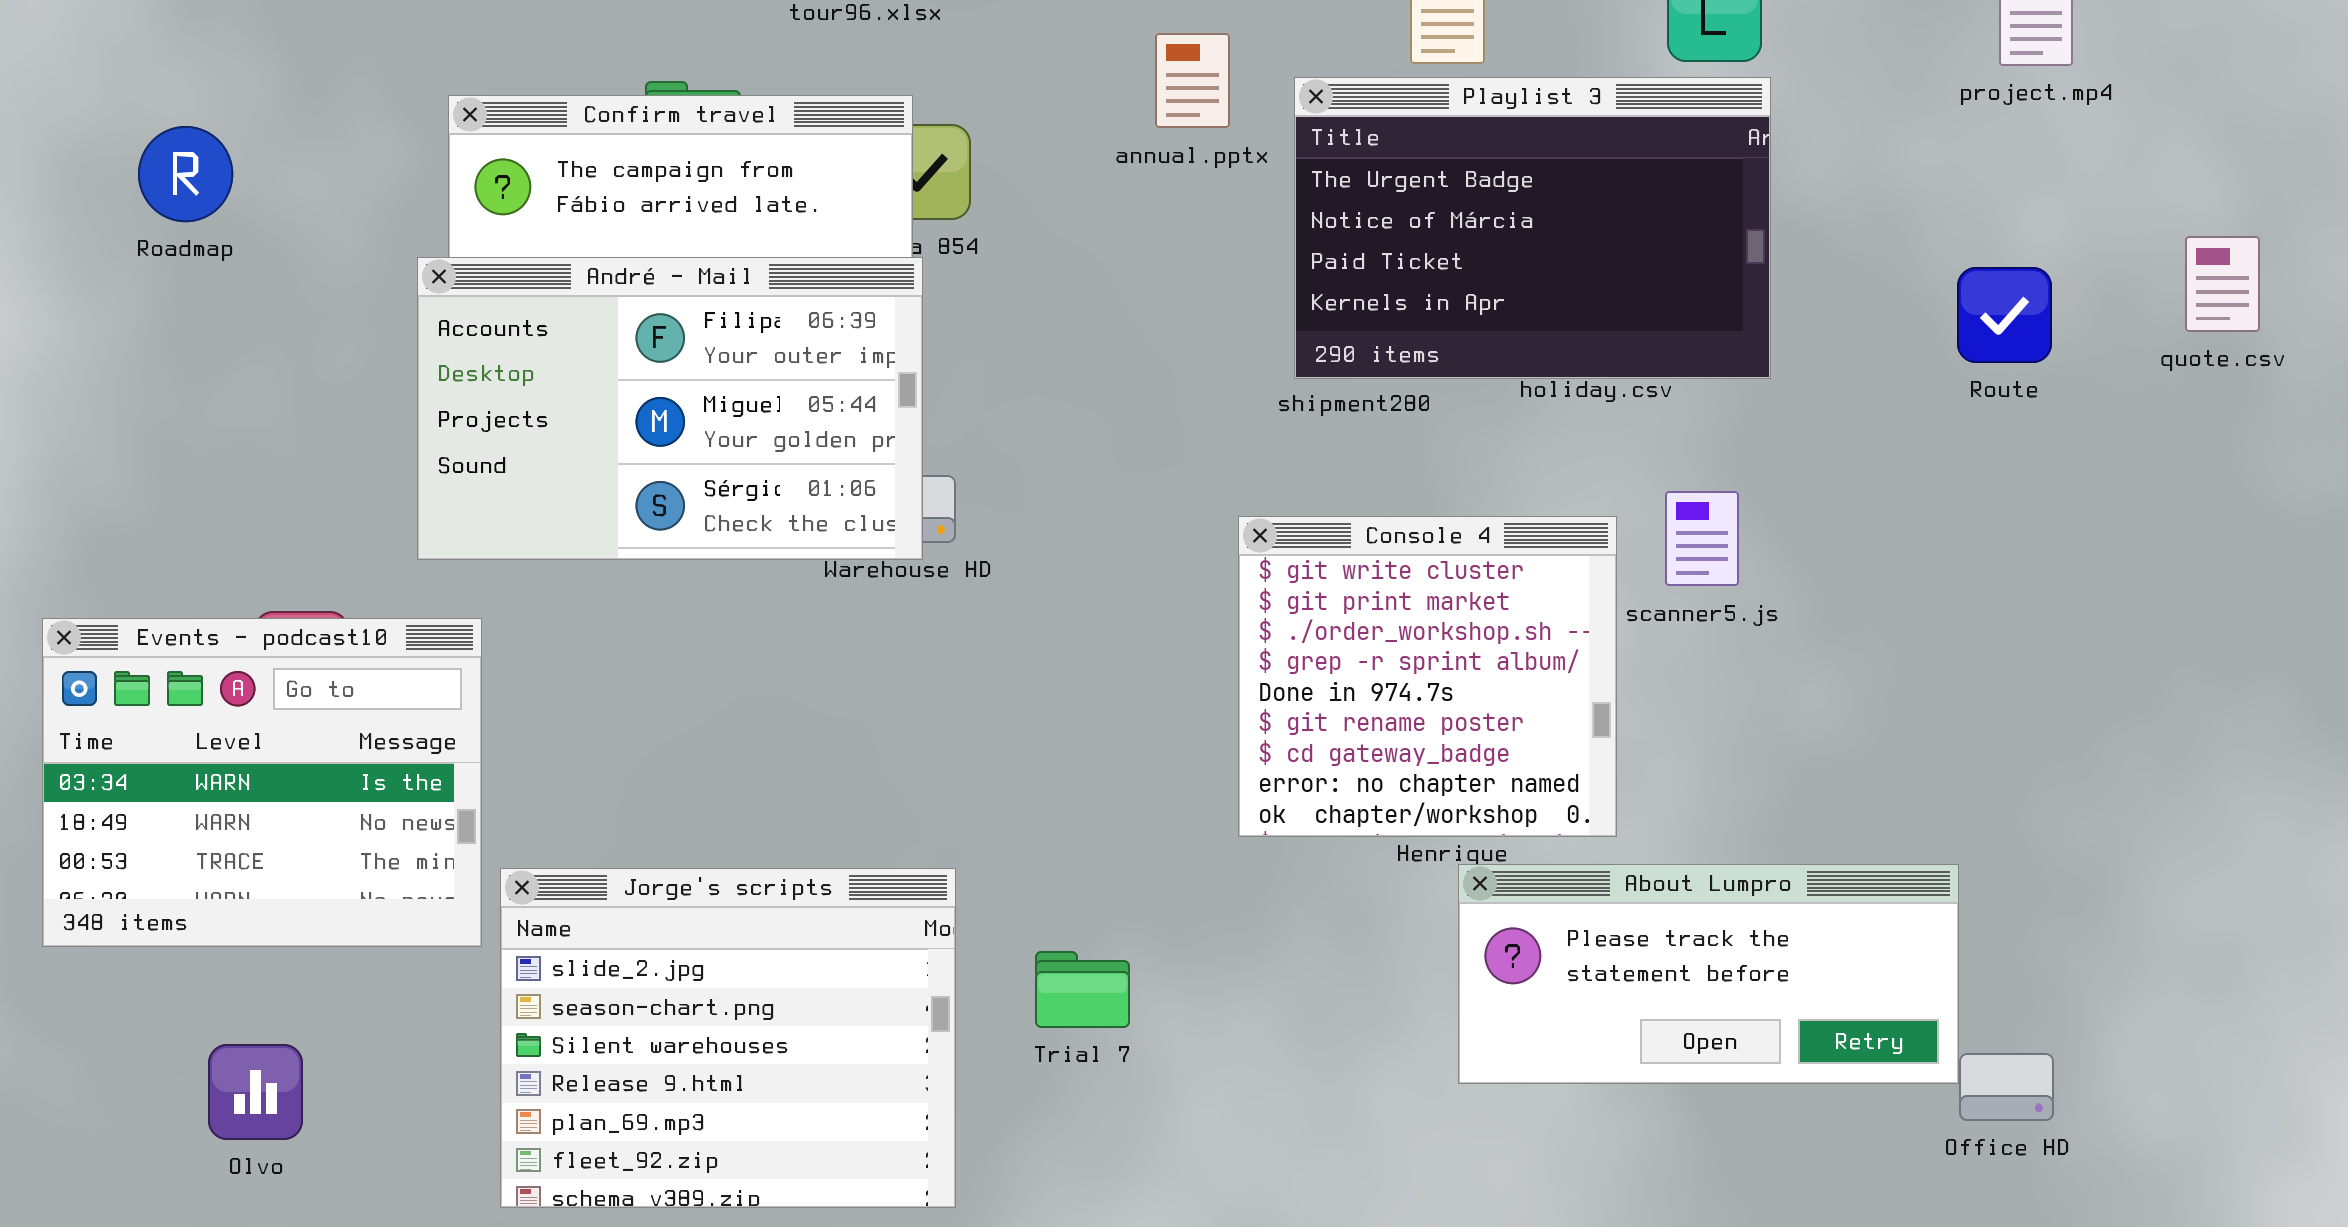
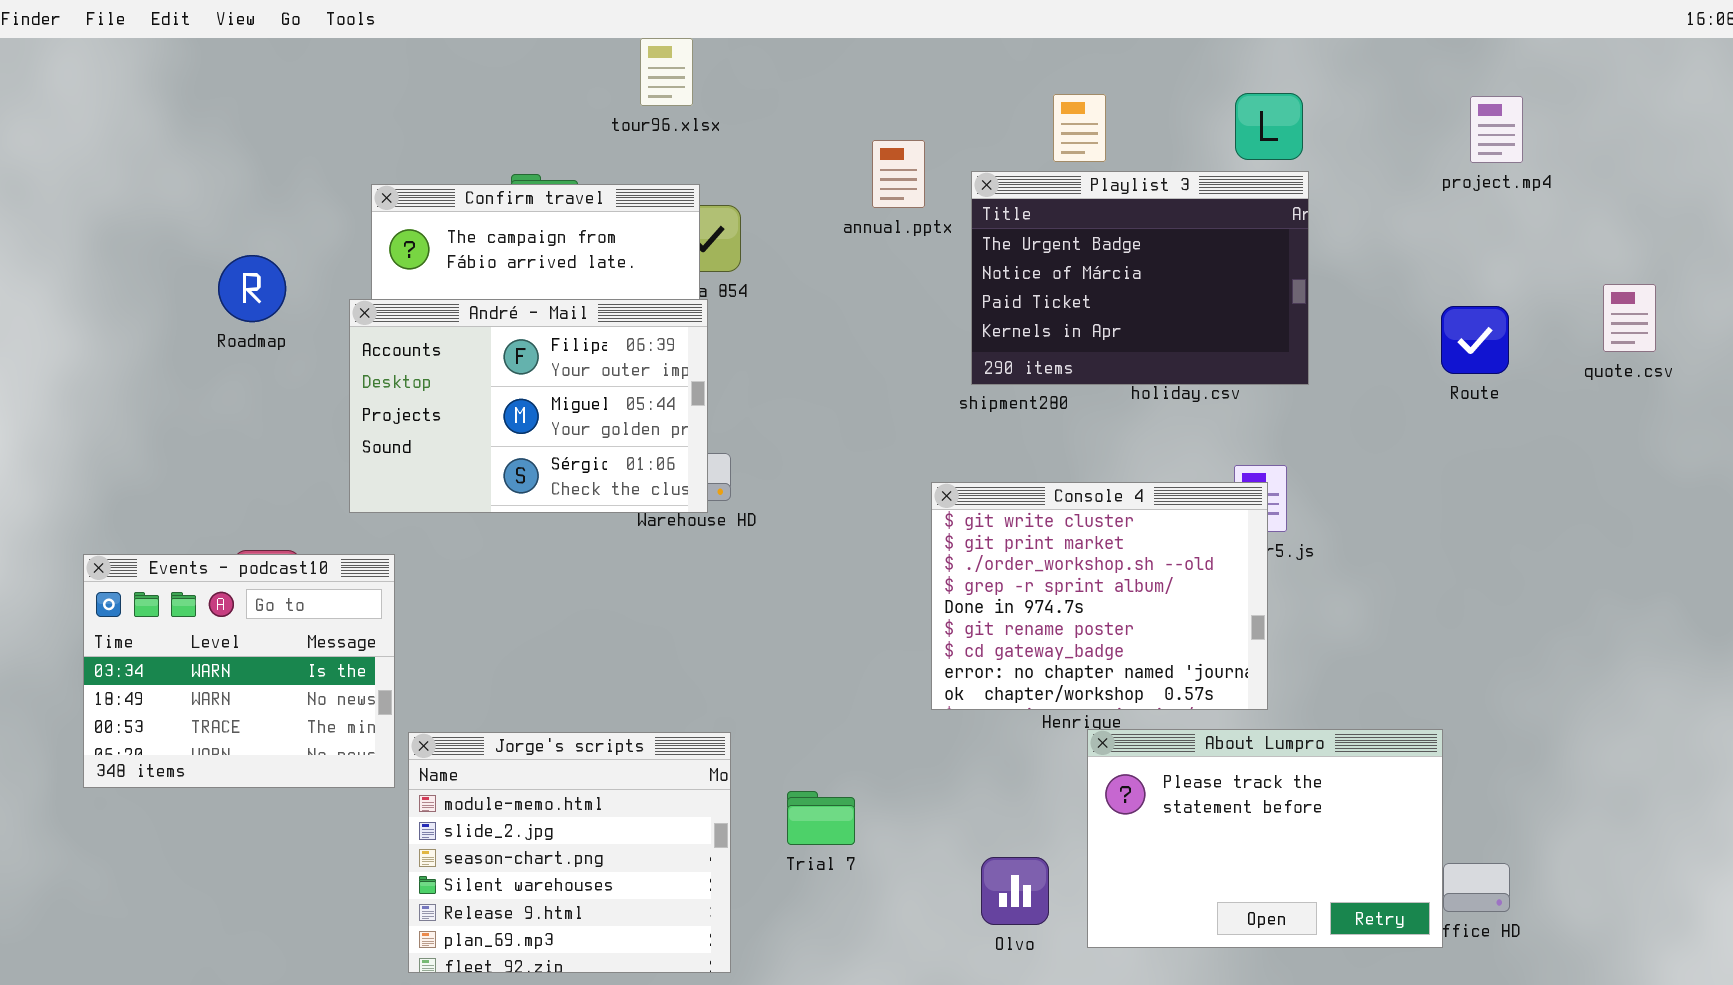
Roadmap: [138,126,233,222] -> [218,255,286,322], moved
Console 4: [1238,516,1617,837] -> [931,482,1268,710], resized
About Lumpro: [1458,864,1959,1084] -> [1087,729,1443,948], resized
Jorge's scripts: [500,868,956,1208] -> [408,732,731,973], scrolled up 1 row
Olvo: [208,1044,303,1140] -> [981,857,1049,925], moved

